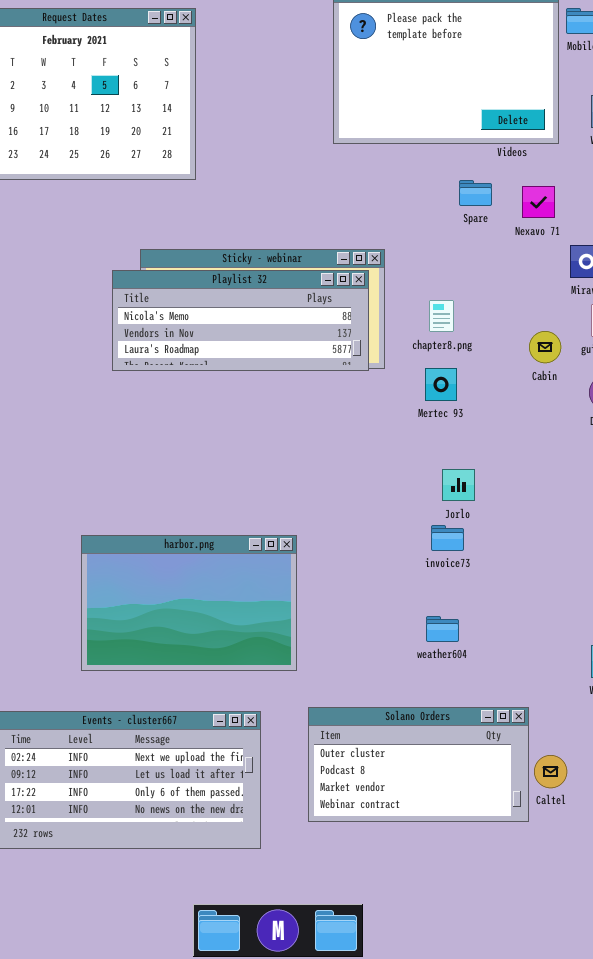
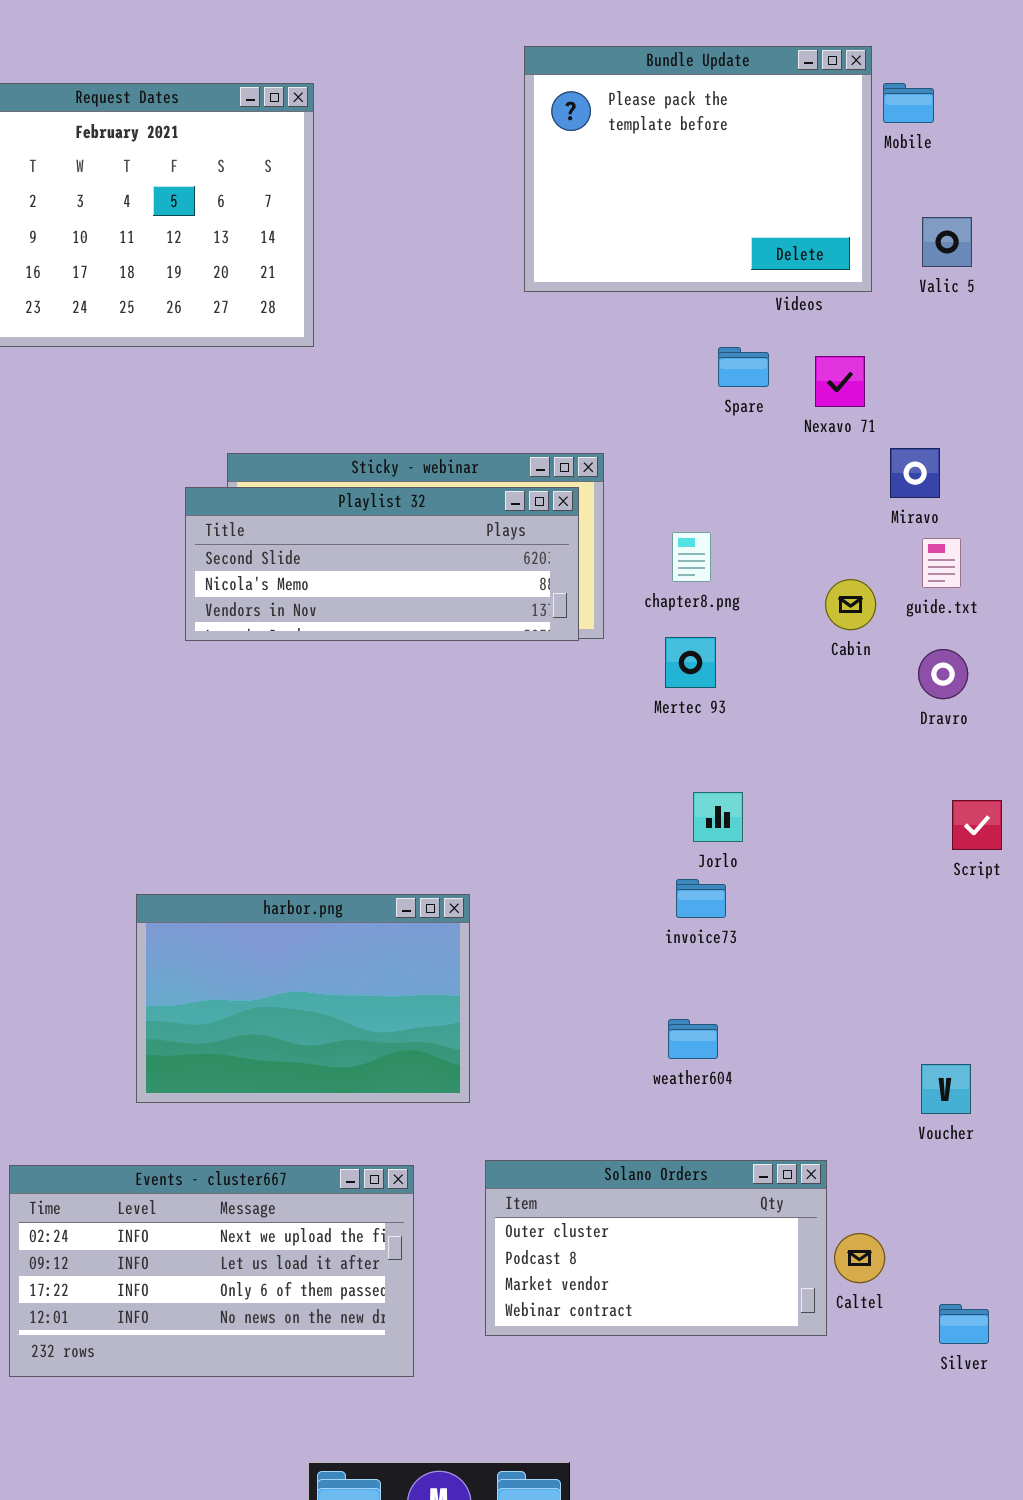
Playlist 32: [112,270,369,371] -> [185,487,579,641], scrolled up 1 row

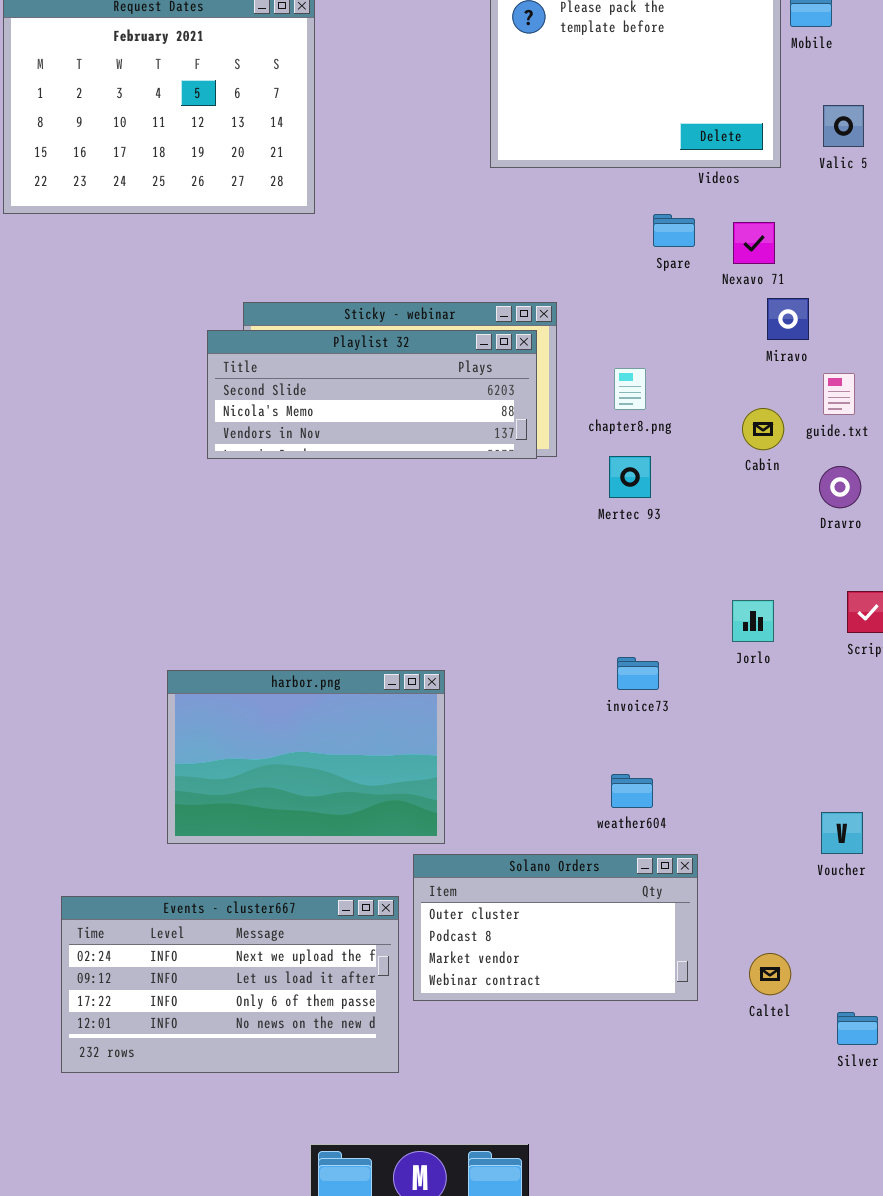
Miravo: [890,448,940,498] -> [767,298,809,340], moved
Jorlo: [693,792,743,842] -> [732,600,774,642], moved
Solano Orders: [485,1160,827,1336] -> [413,854,698,1001], moved

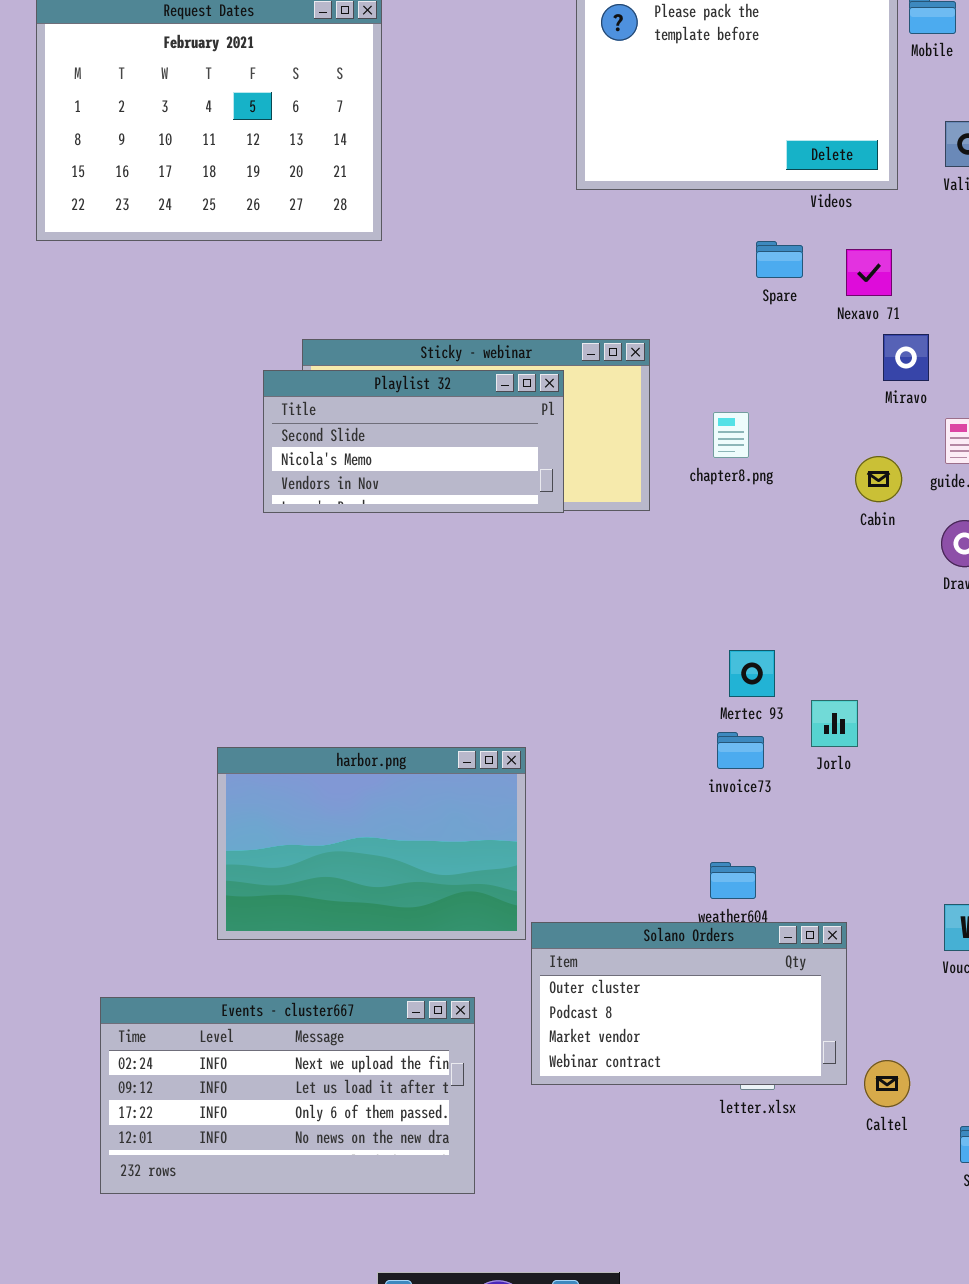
Playlist 32: [207,330,537,459] -> [263,370,564,513], resized
Mertec 93: [609,456,651,498] -> [729,650,775,697], moved
Jorlo: [732,600,774,642] -> [811,700,858,747], moved
Solano Orders: [413,854,698,1001] -> [531,922,847,1085], moved

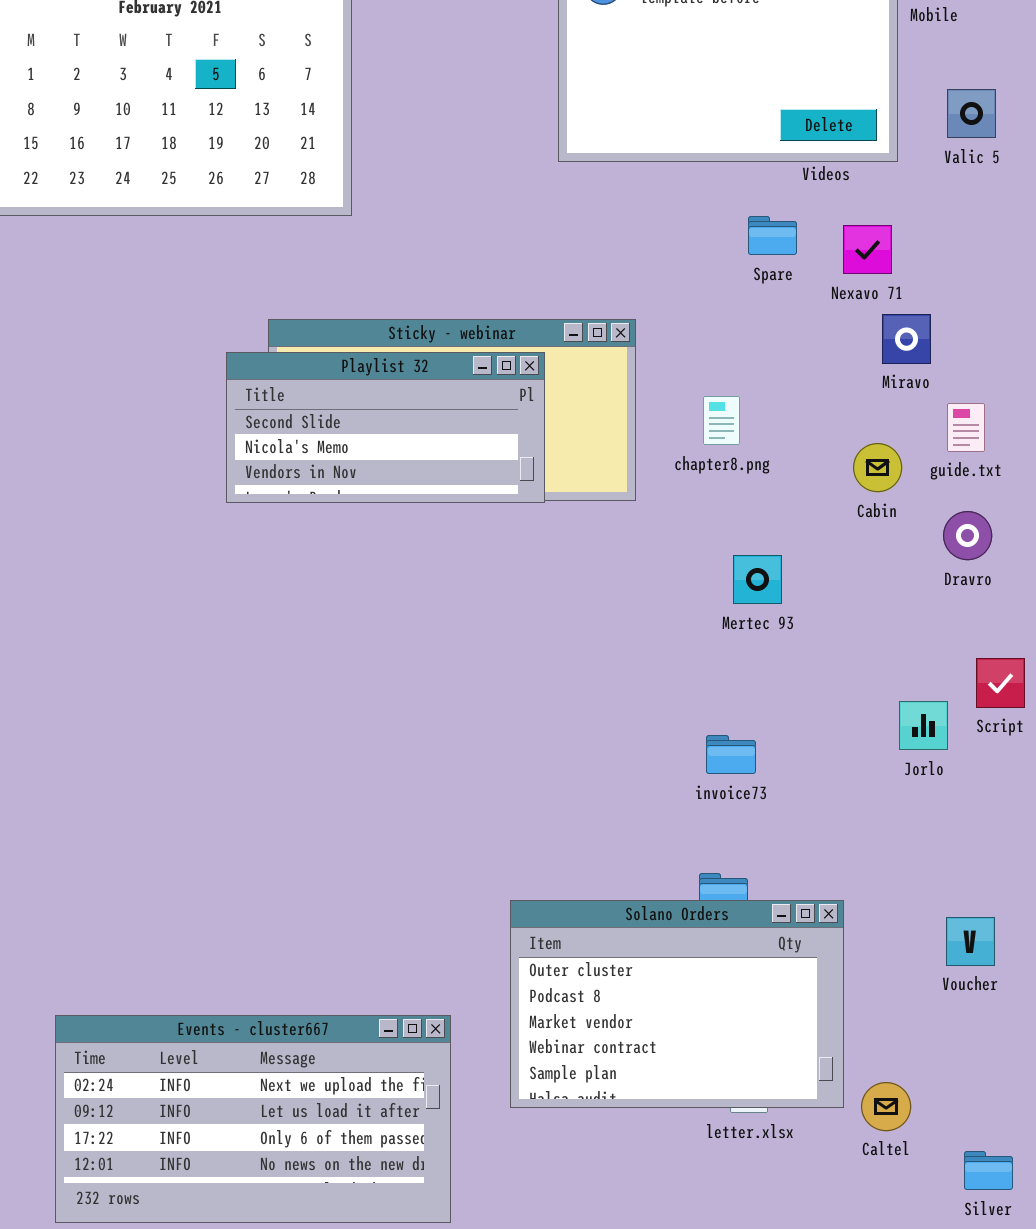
Mertec 93: [729,650,775,697] -> [733,555,782,604], moved
Jorlo: [811,700,858,747] -> [899,701,948,750], moved
harbor.png: [217,747,526,940] -> none, closed
Solano Orders: [531,922,847,1085] -> [510,900,844,1108], resized

